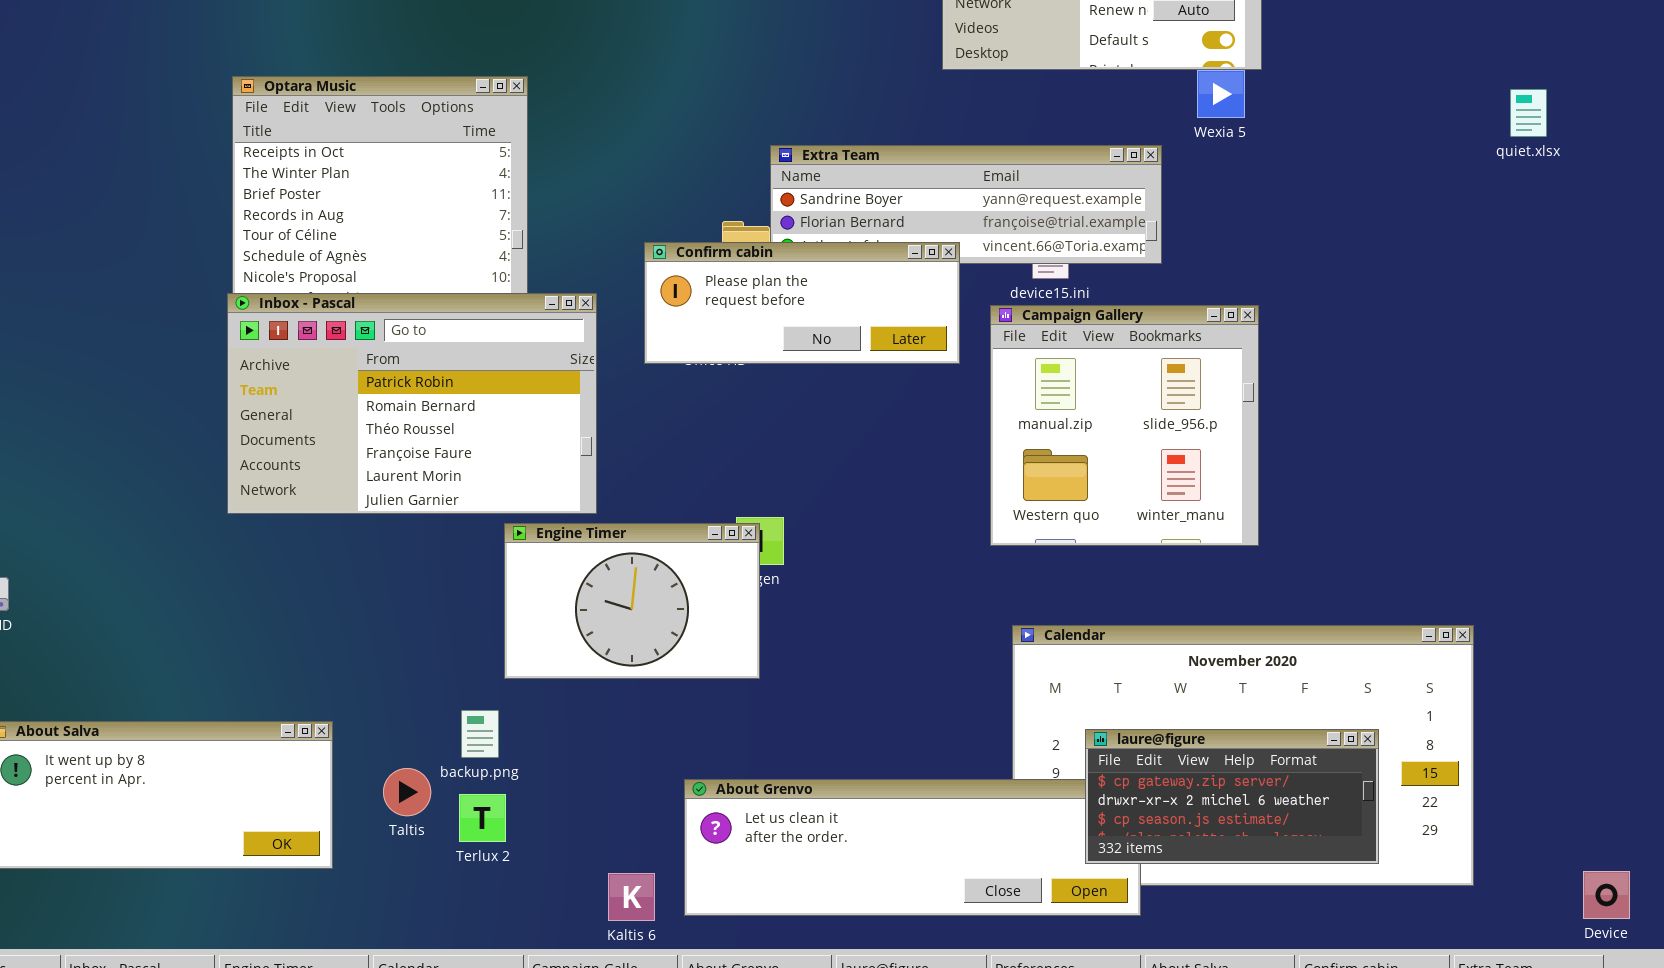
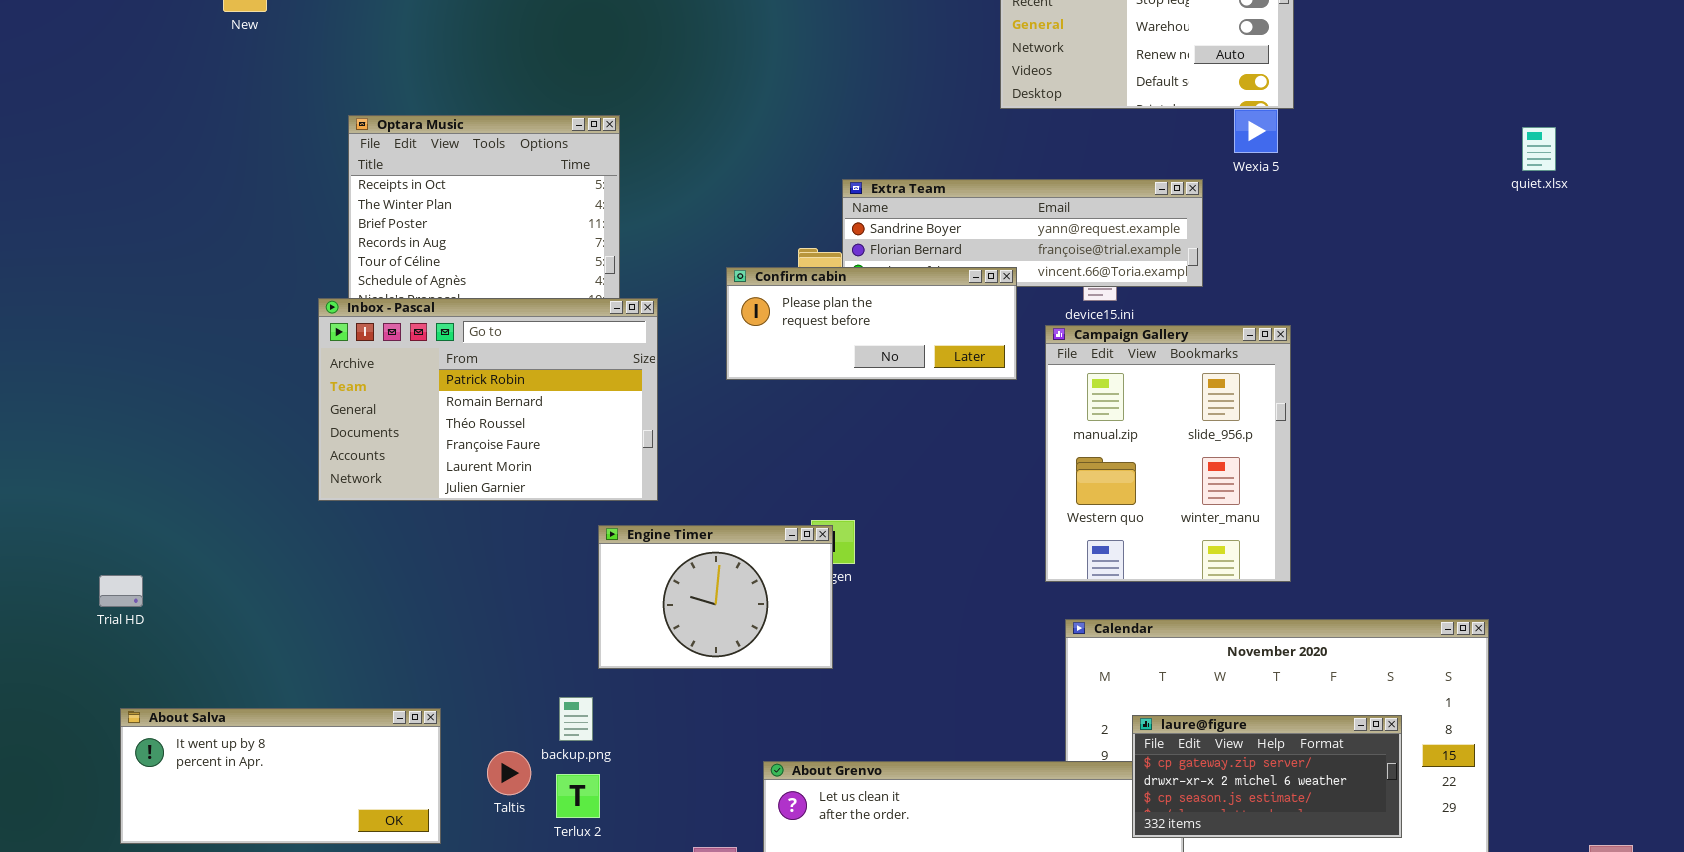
Inbox - Pascal: [227,293,597,514] -> [318,298,658,501], moved
Campaign Gallery: [990,305,1259,546] -> [1045,325,1291,582], resized

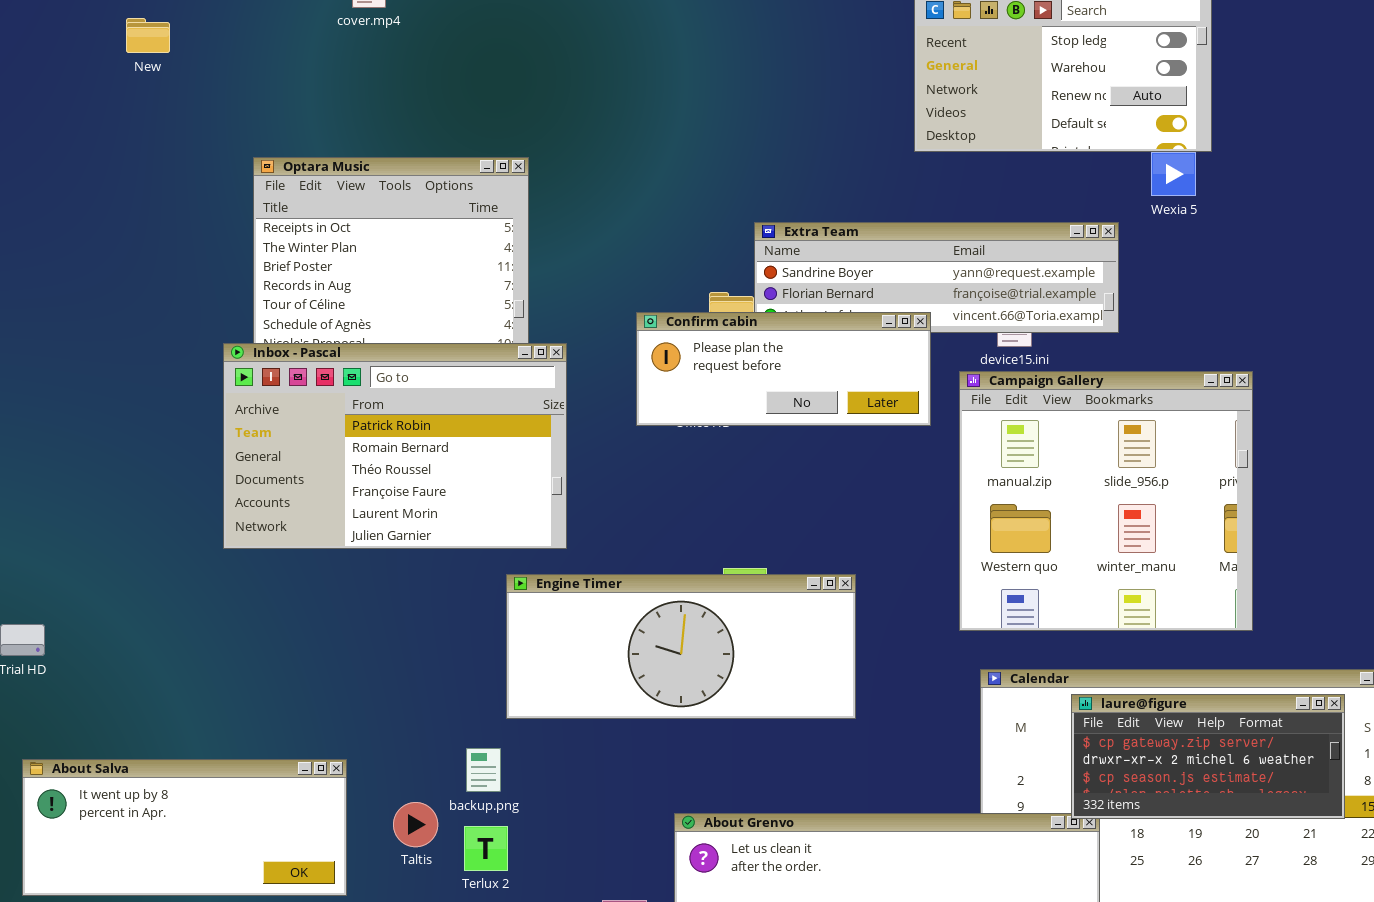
Campaign Gallery: [1045,325,1291,582] -> [959,371,1253,631], resized
Engine Timer: [598,525,833,669] -> [506,574,856,719], resized
laure@figure: [1132,715,1402,838] -> [1071,694,1345,819], moved

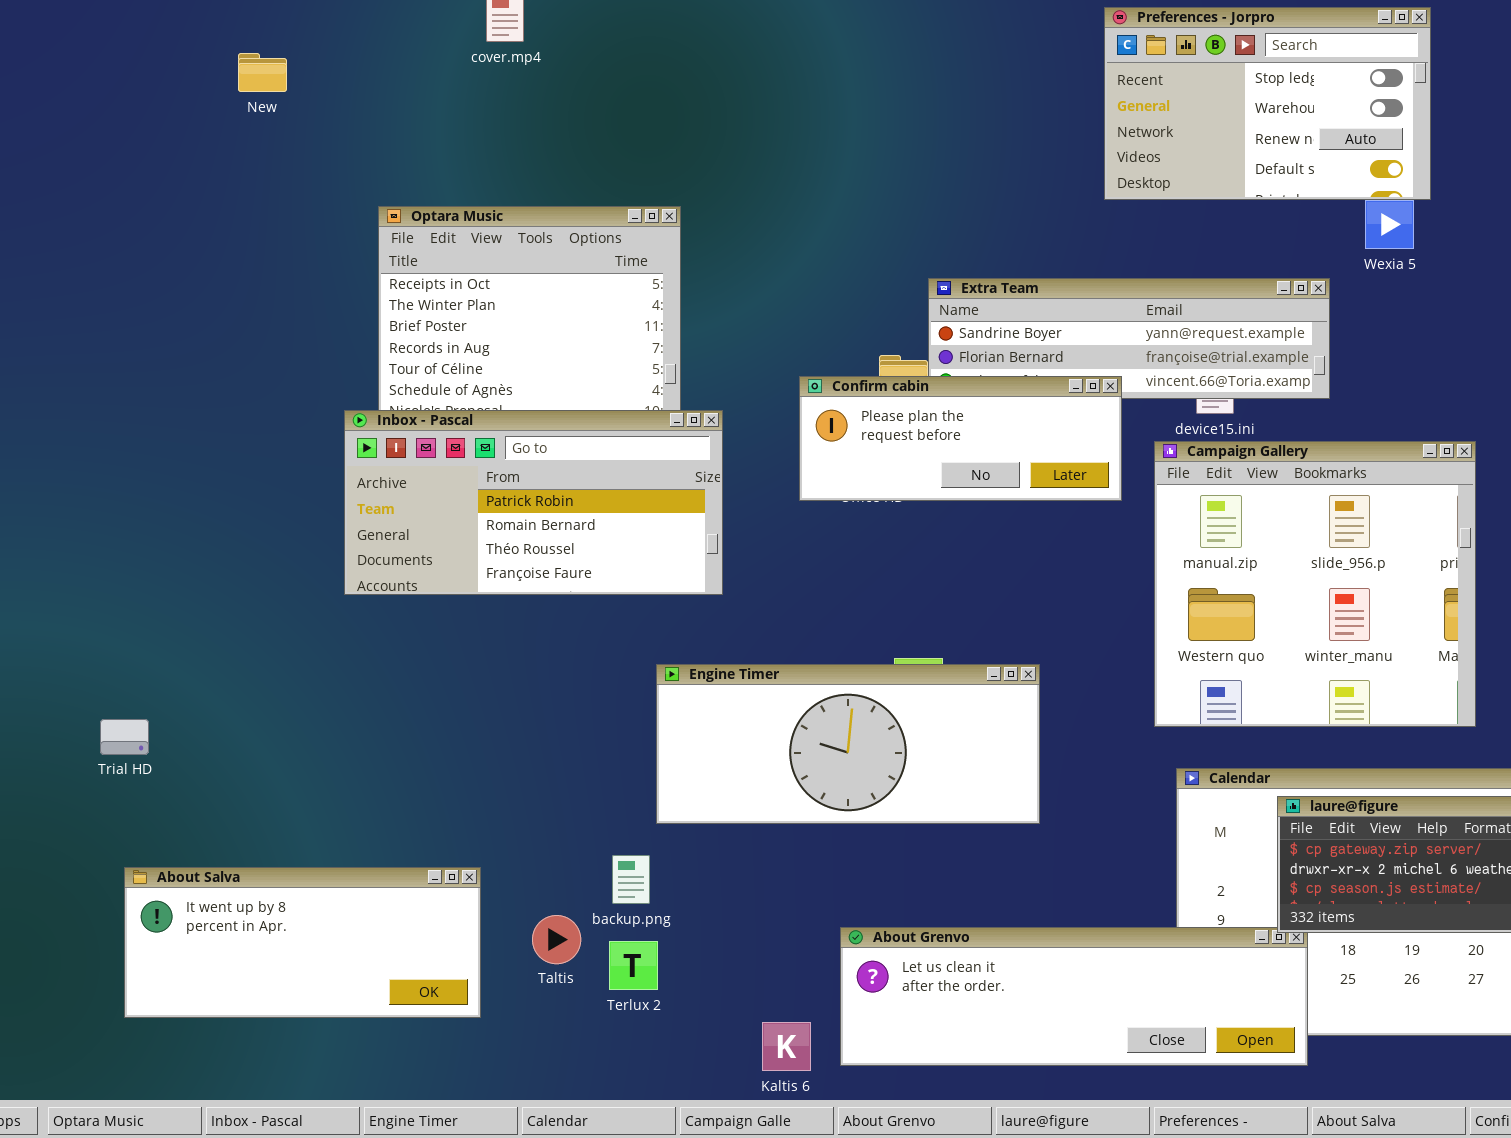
Inbox - Pascal: [223,343,567,549] -> [344,410,723,595], resized

